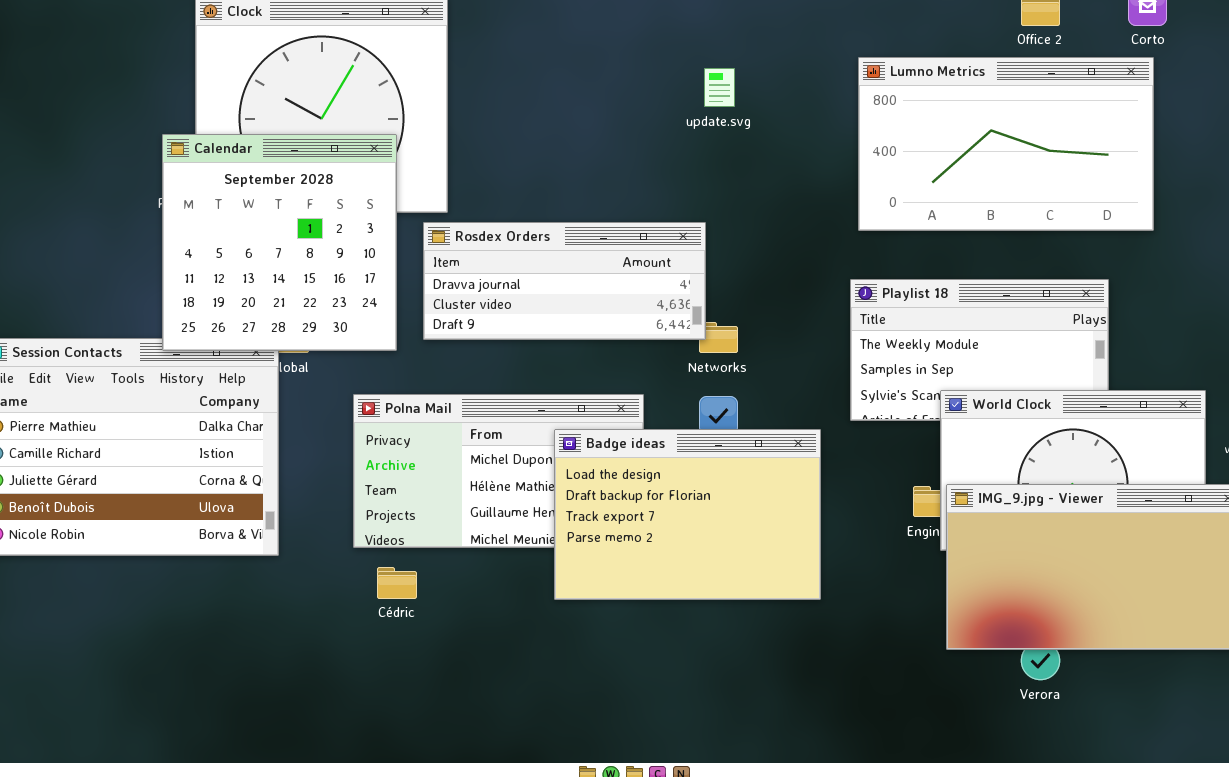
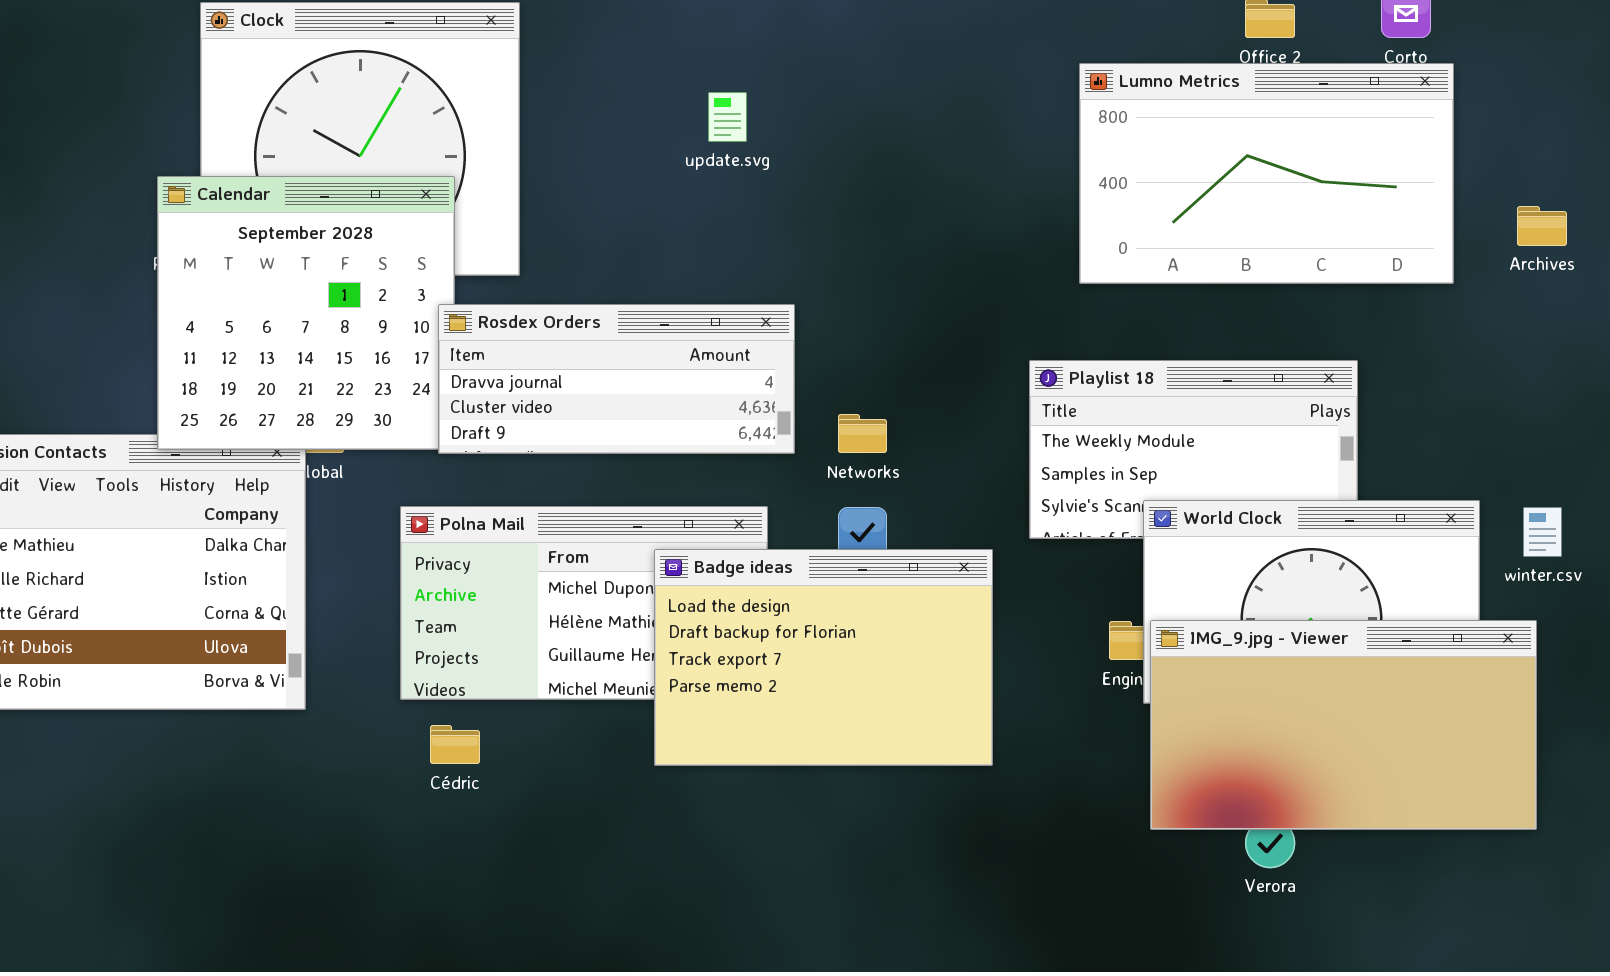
Lumno Metrics: [858,57,1154,231] -> [1079,63,1454,284], moved
update.svg: [704,68,735,107] -> [708,92,747,142], moved
Rosdex Orders: [423,222,706,340] -> [438,304,795,454], moved

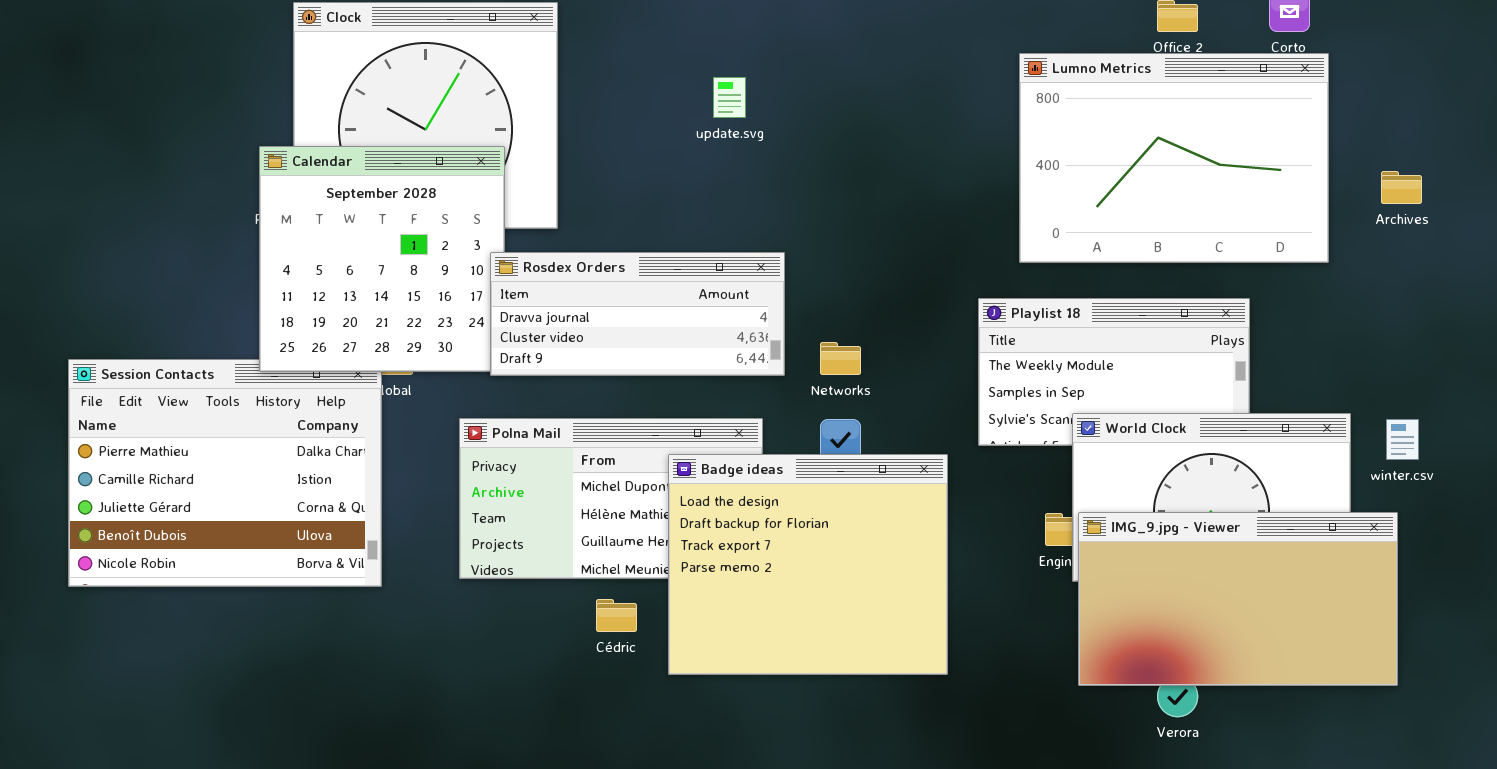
Lumno Metrics: [1079,63,1454,284] -> [1019,53,1329,263], resized
Badge ideas: [654,549,993,766] -> [668,454,948,675], resized
Cédric: [430,725,480,764] -> [596,599,637,632], moved

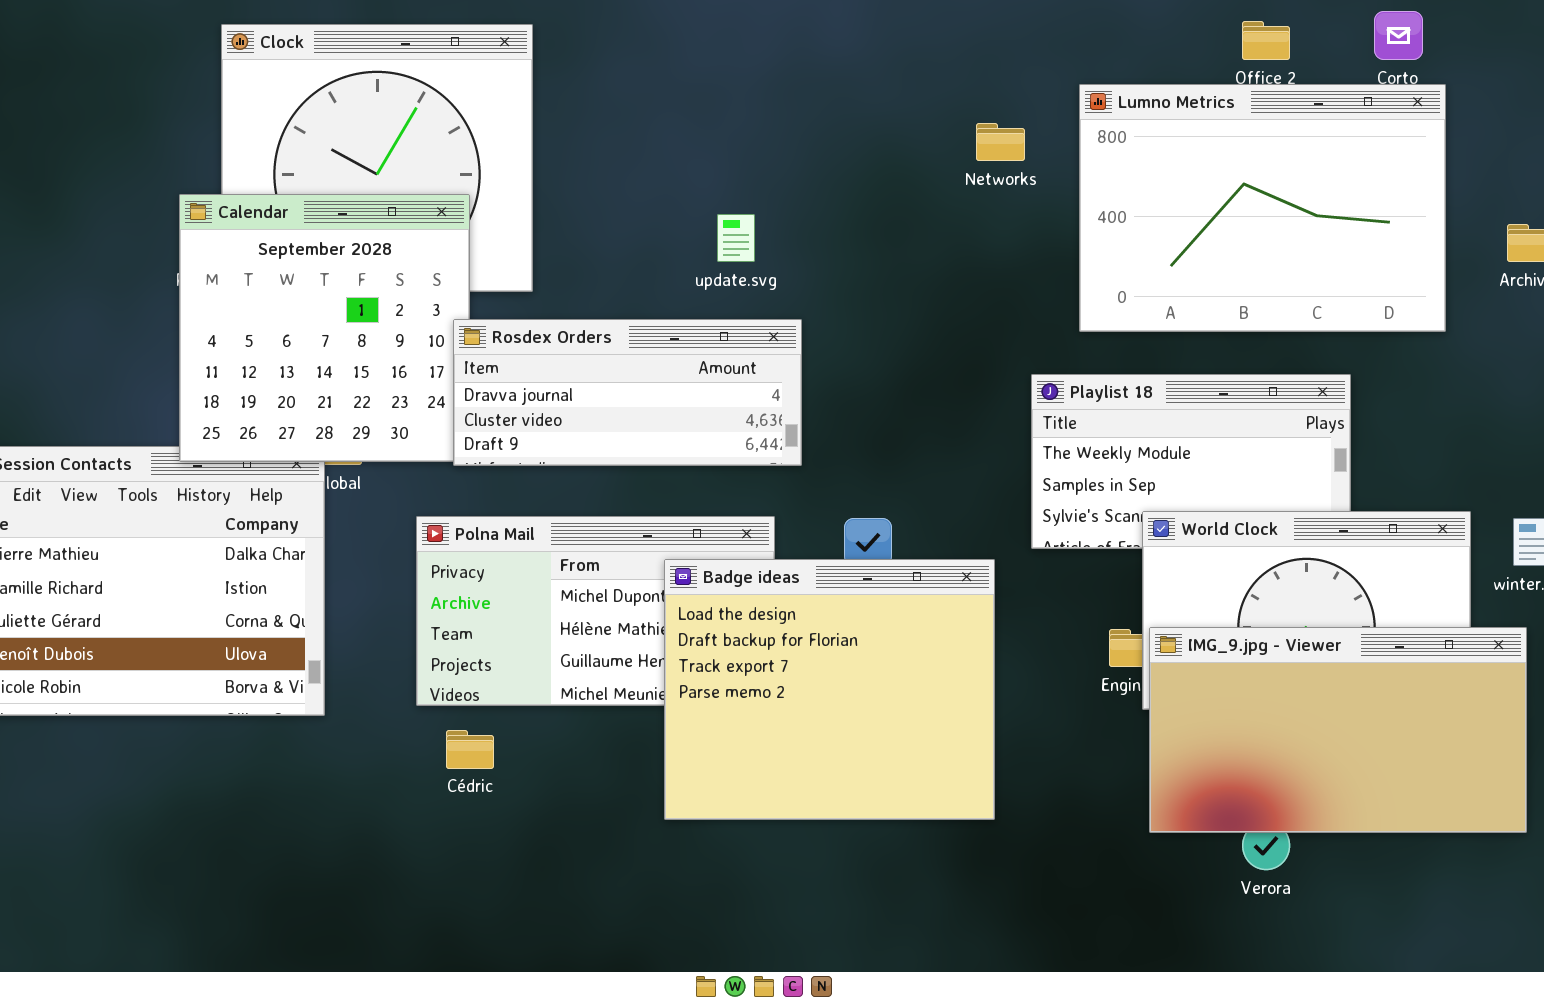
update.svg: [713,77,746,118] -> [717,214,755,262], moved
Networks: [820,342,861,375] -> [976,123,1025,161], moved
Cédric: [596,599,637,632] -> [446,730,494,769], moved

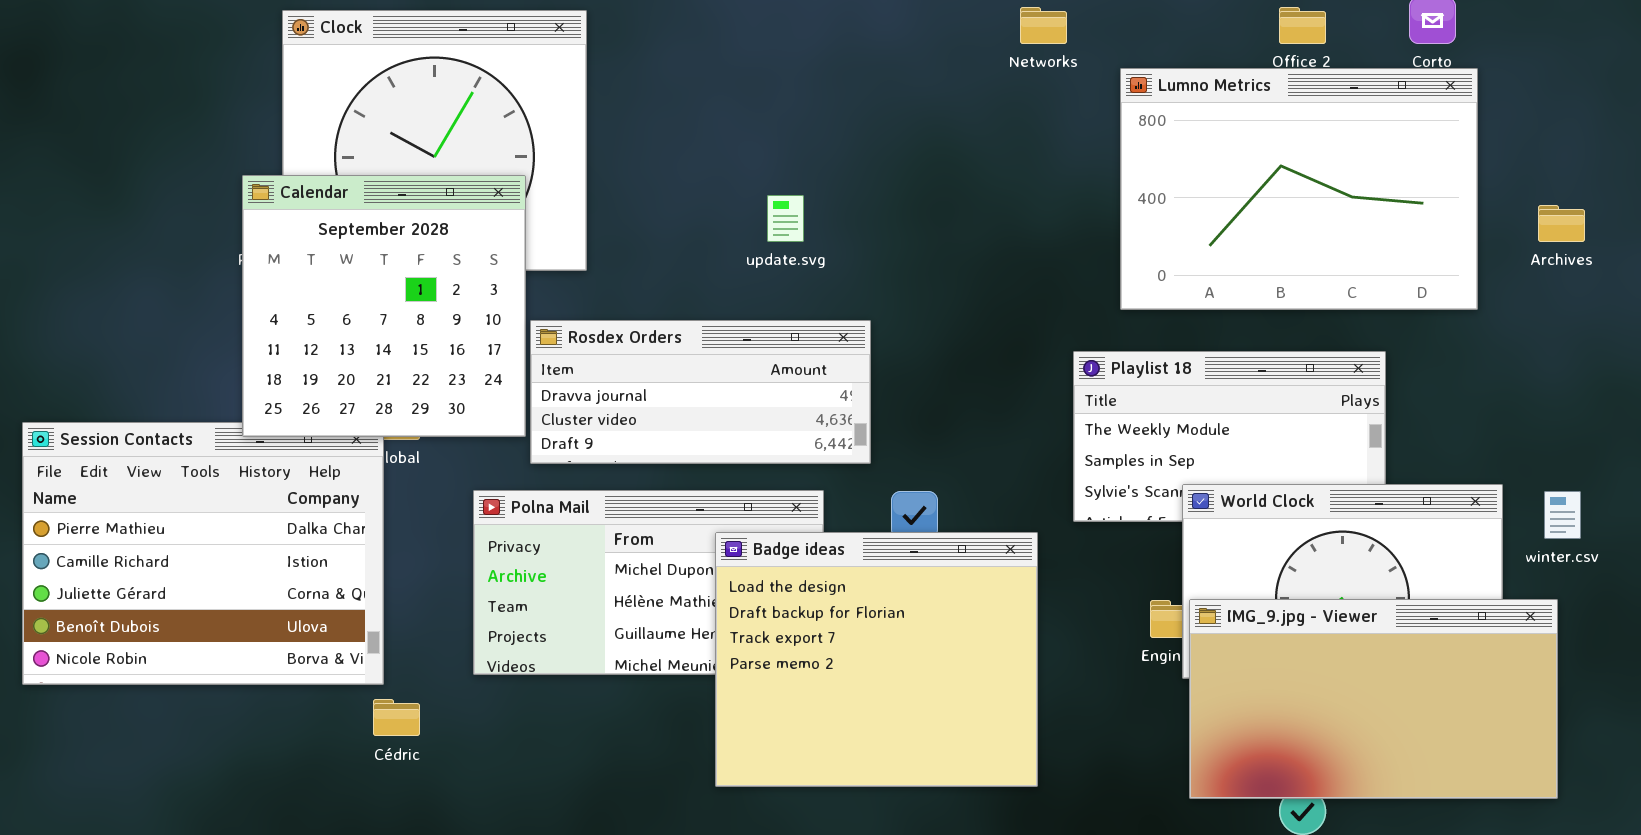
Networks: [976,123,1025,161] -> [1020,7,1067,44], moved
Rosdex Orders: [453,319,802,466] -> [530,320,871,464], moved
Cédric: [446,730,494,769] -> [373,699,420,736], moved

